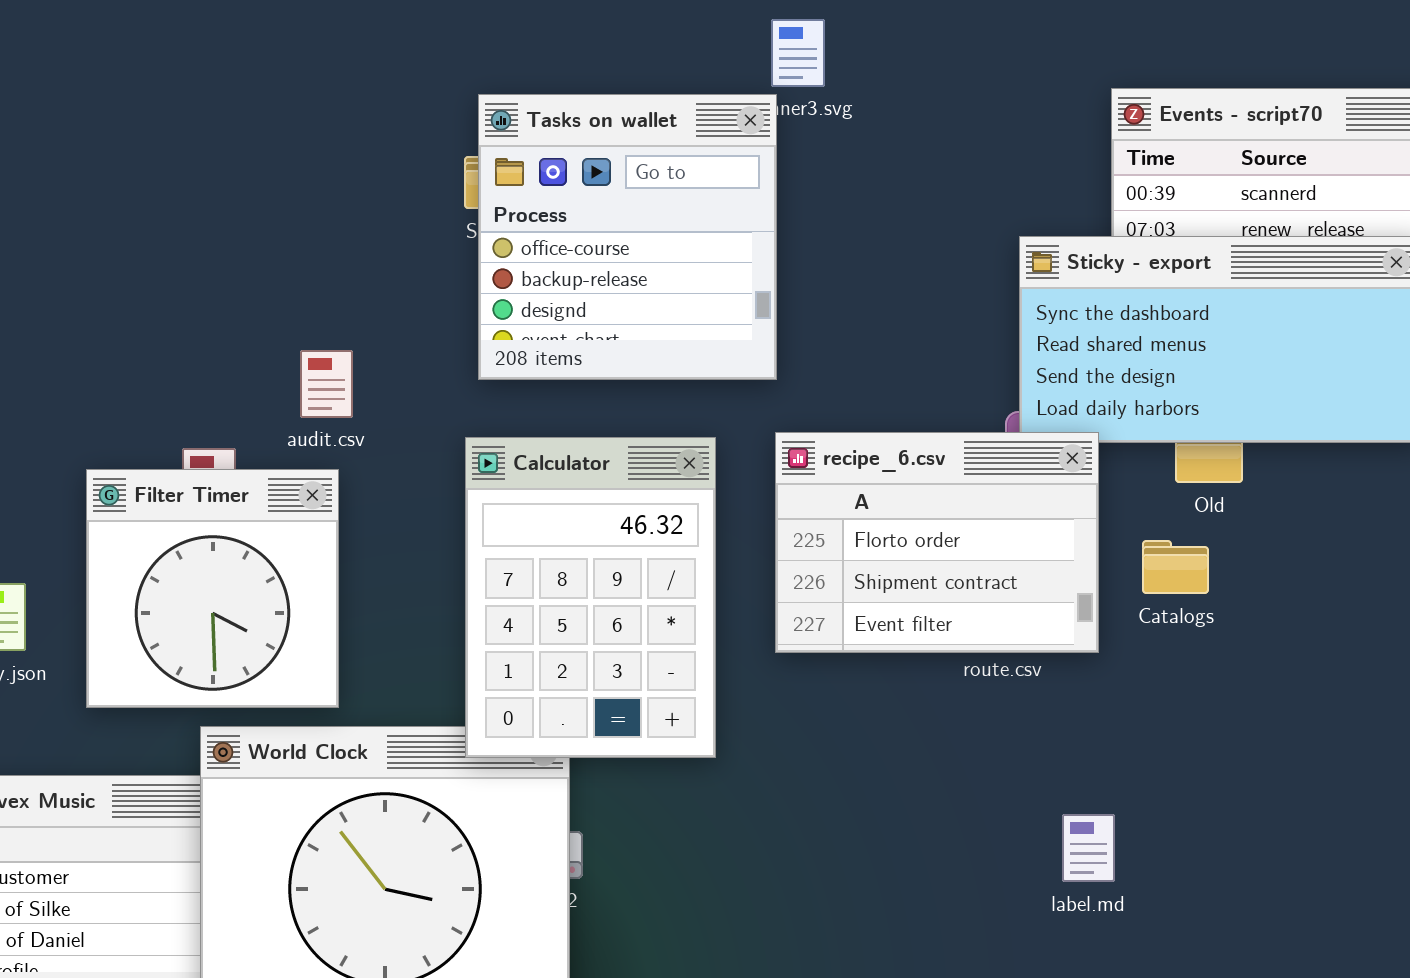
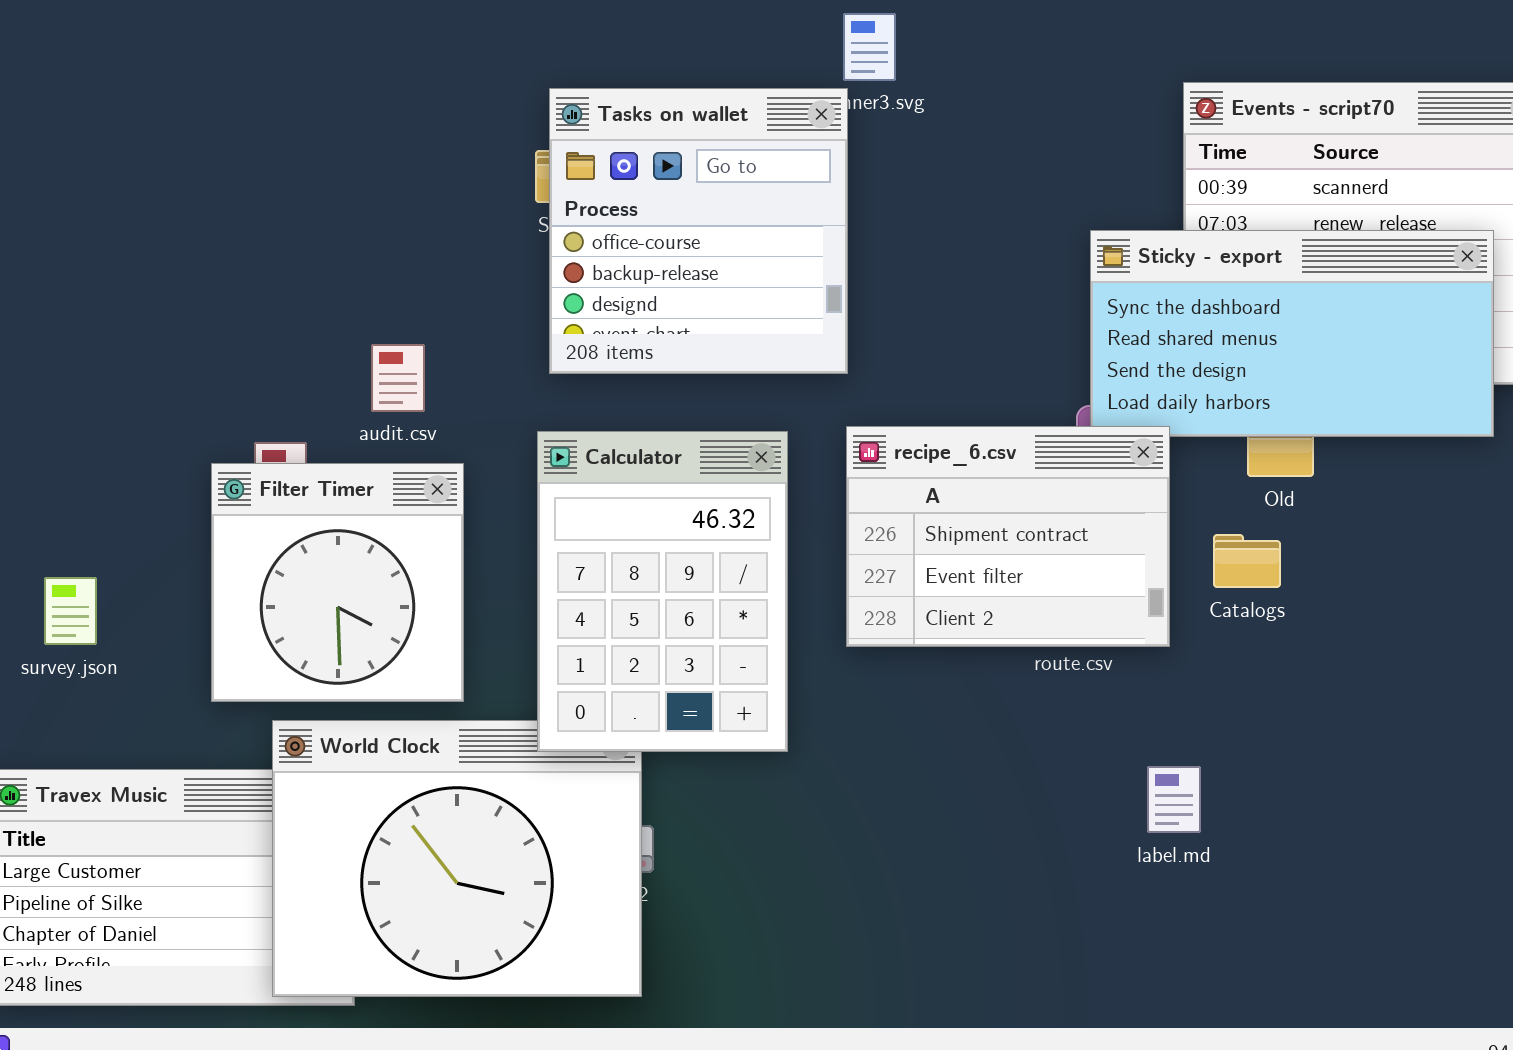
recipe_6.csv: [775,432,1099,653] -> [846,426,1170,647], scrolled down 1 row
Filter Timer: [86,469,339,708] -> [211,463,464,702], moved
label.md: [1062,814,1115,882] -> [1147,766,1201,833], moved

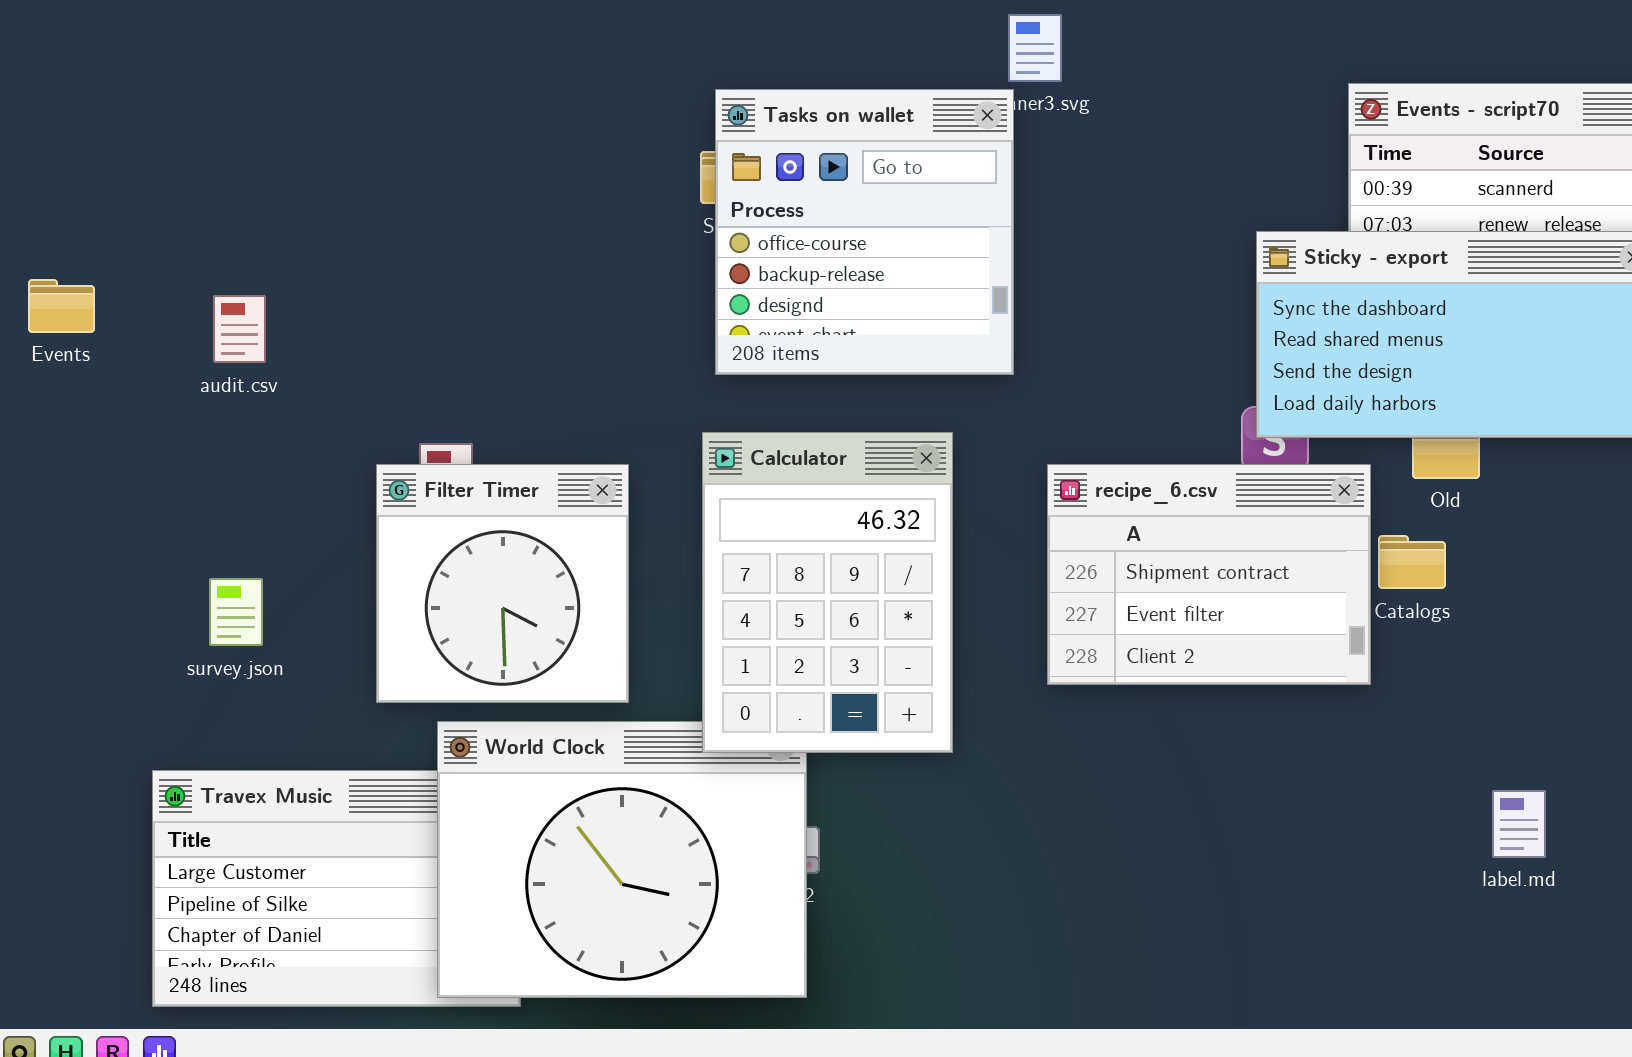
audit.csv: [371,344,425,412] -> [213,295,266,363], moved
recipe_6.csv: [846,426,1170,647] -> [1047,464,1371,685], moved
label.md: [1147,766,1201,833] -> [1492,790,1546,858], moved

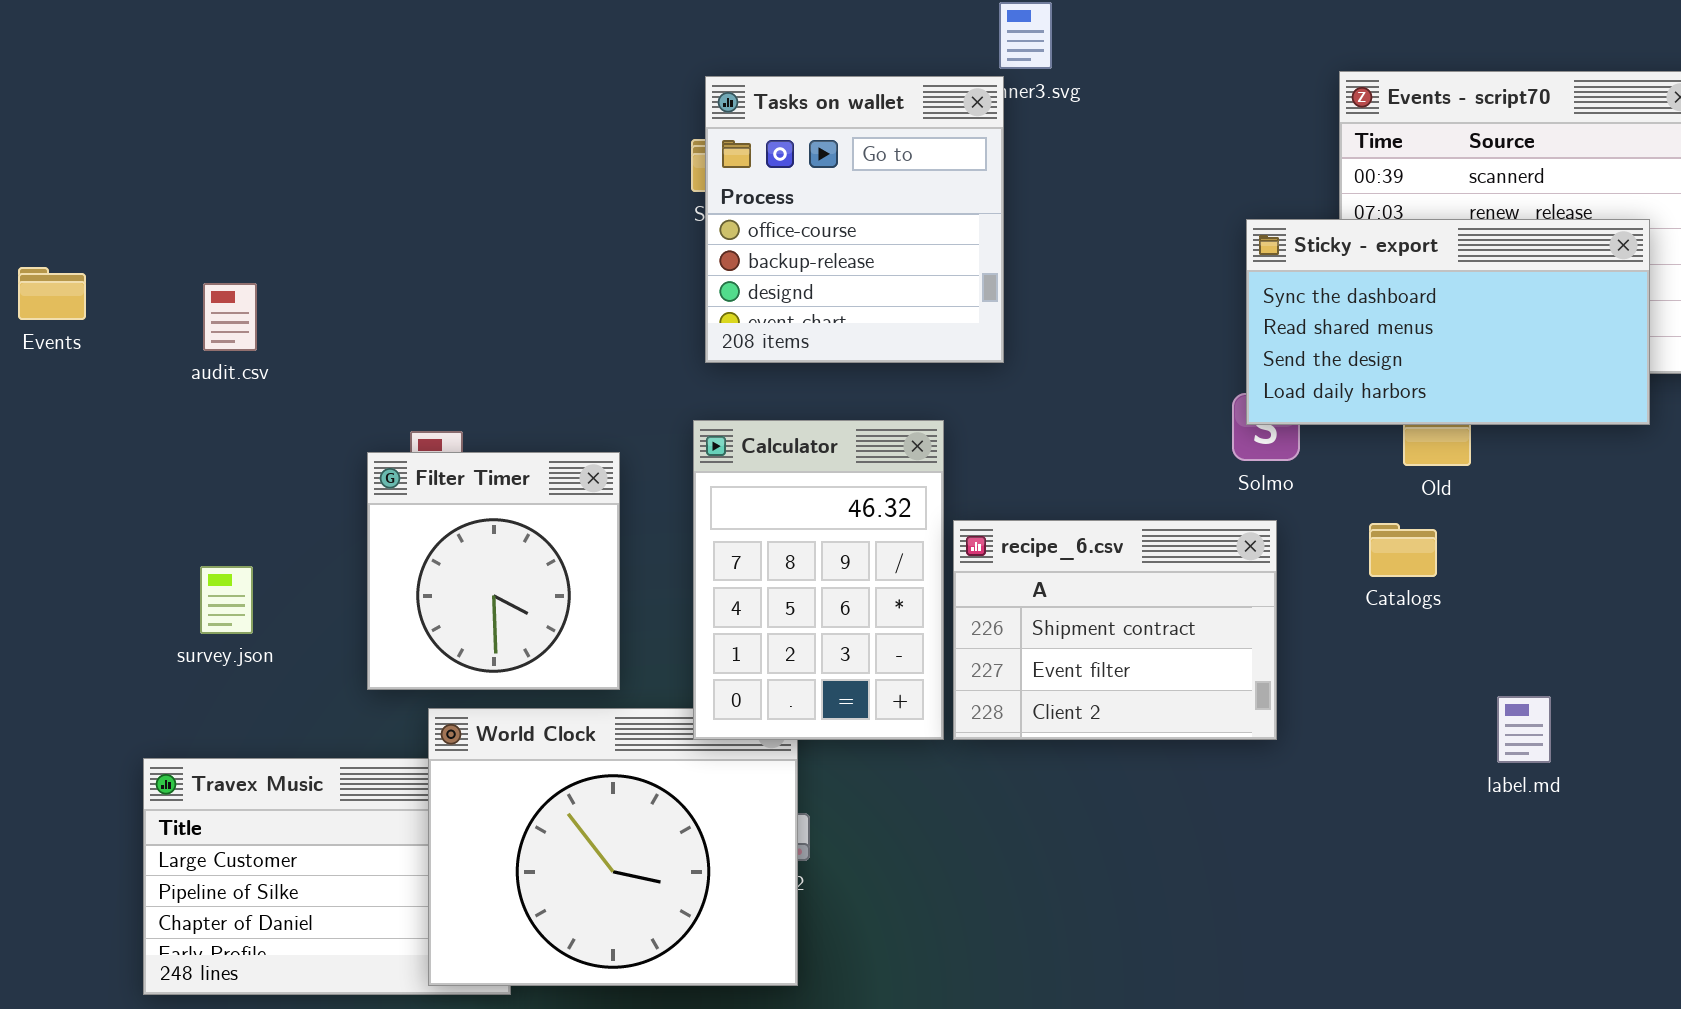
recipe_6.csv: [1047,464,1371,685] -> [953,520,1277,740], moved
label.md: [1492,790,1546,858] -> [1497,696,1551,763], moved

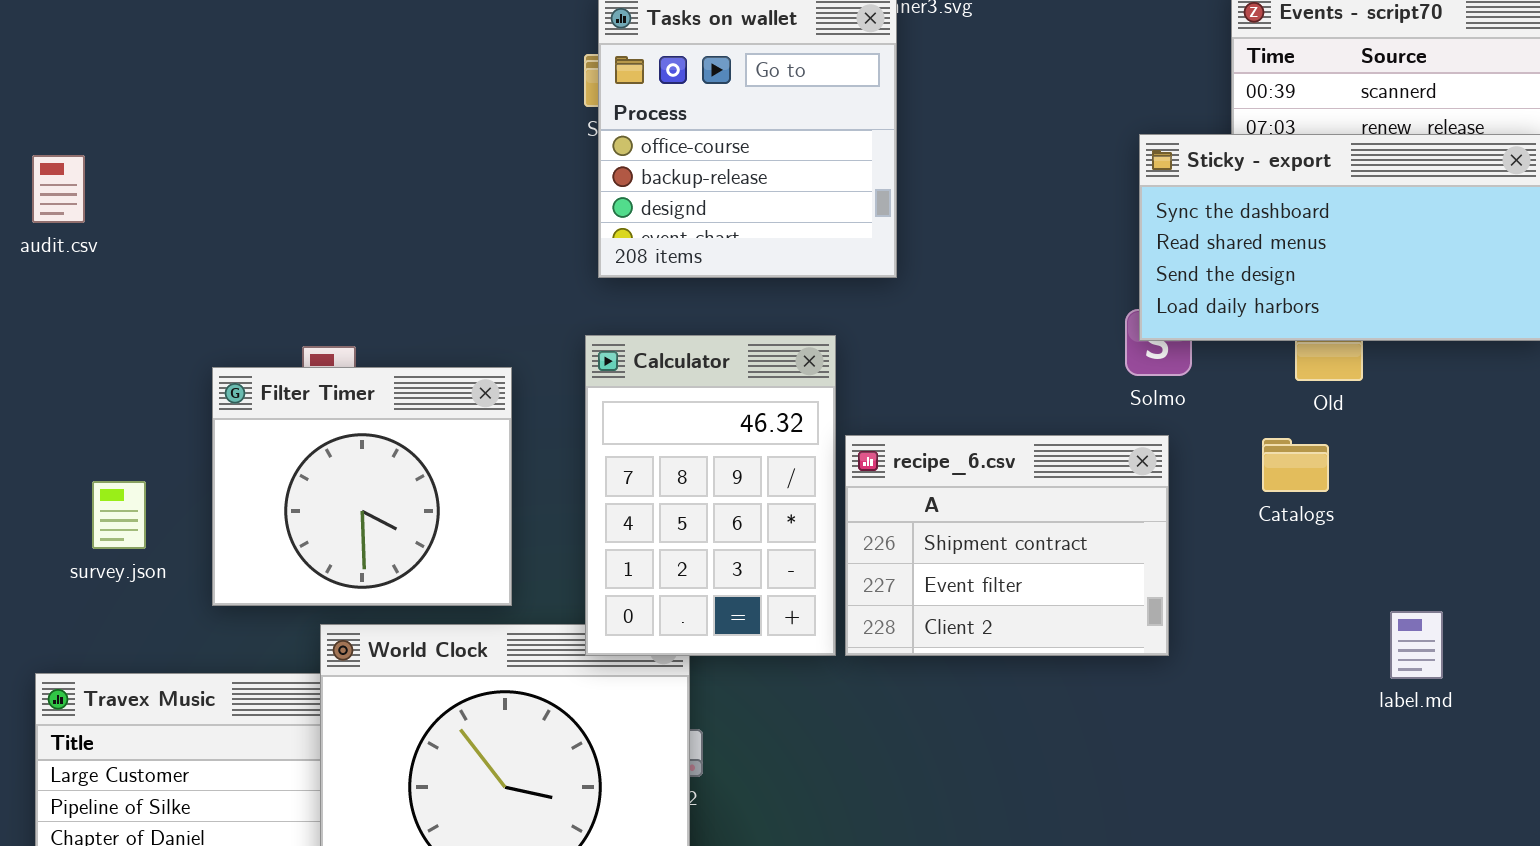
audit.csv: [203,283,257,351] -> [32,155,85,223], moved
Filter Timer: [367,452,620,690] -> [212,367,512,606], resized

